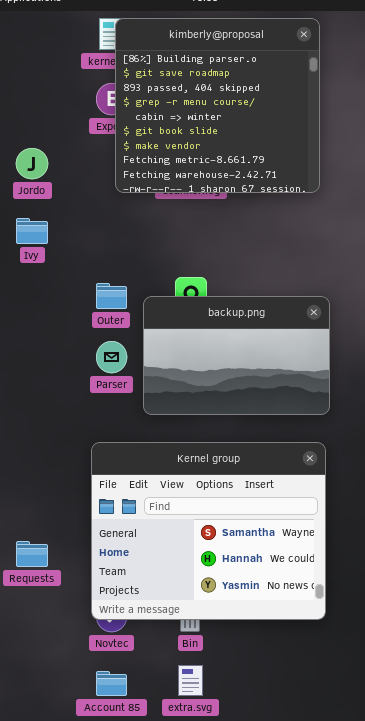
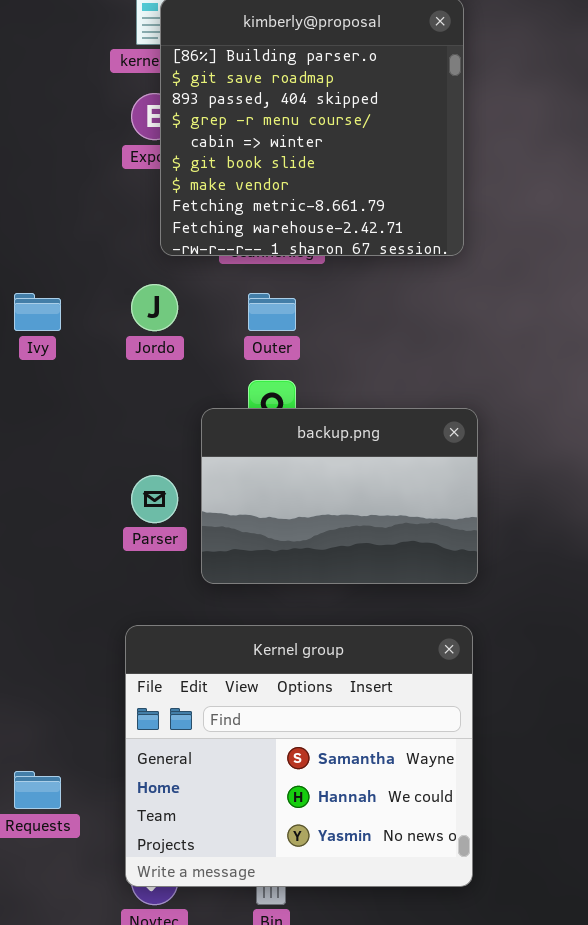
Jordo: [16,148,48,179] -> [131,284,178,331], moved
Outer: [96,283,127,309] -> [248,293,296,331], moved

